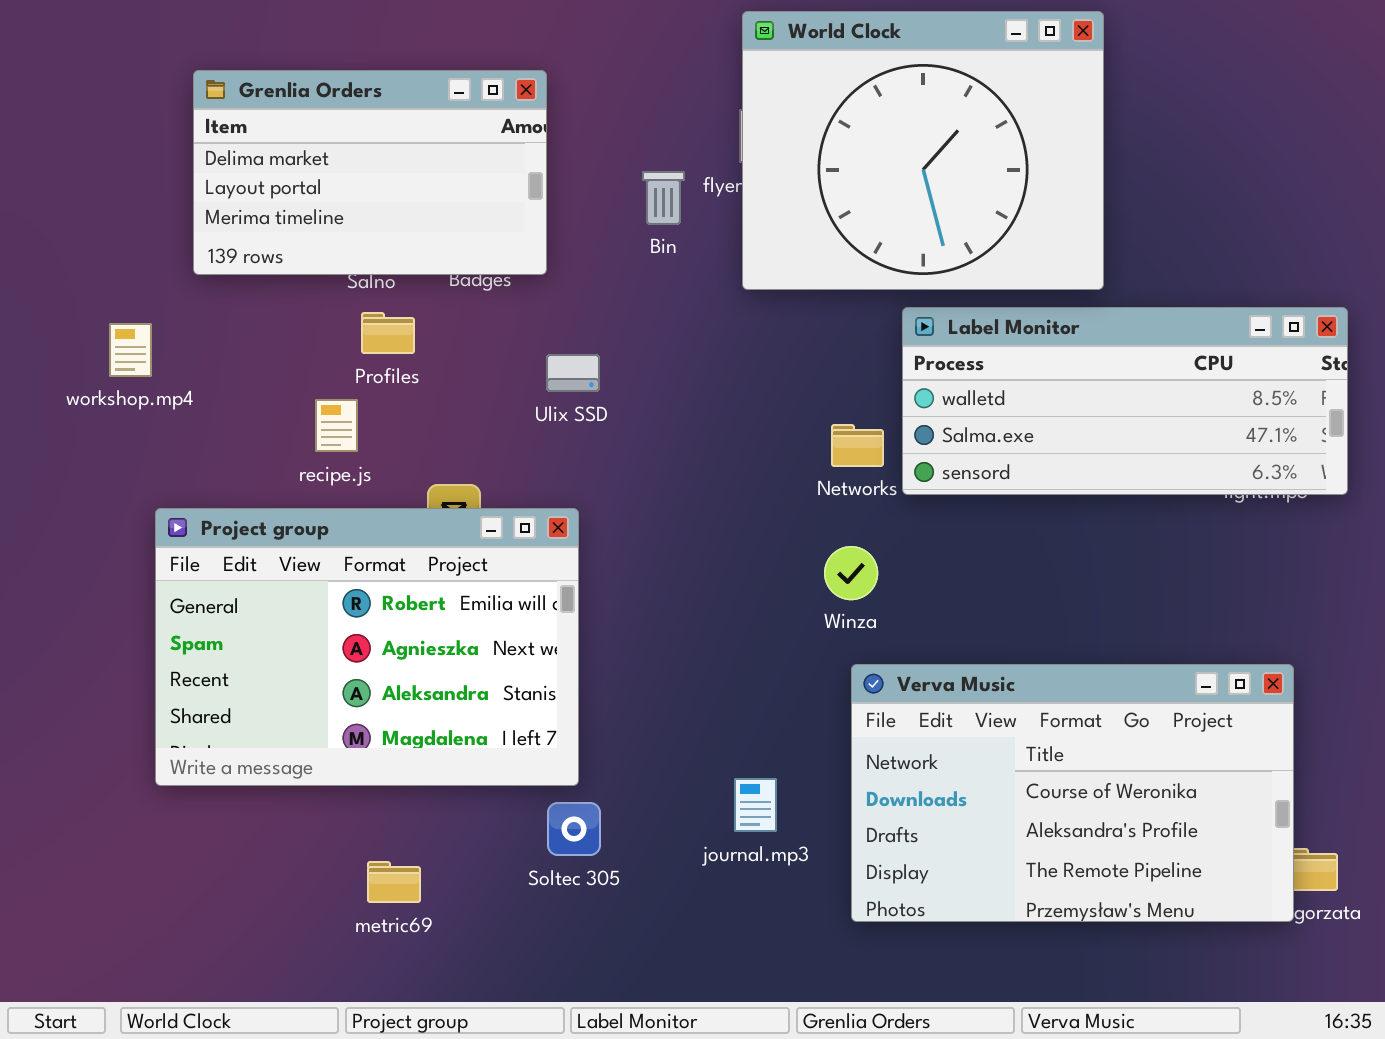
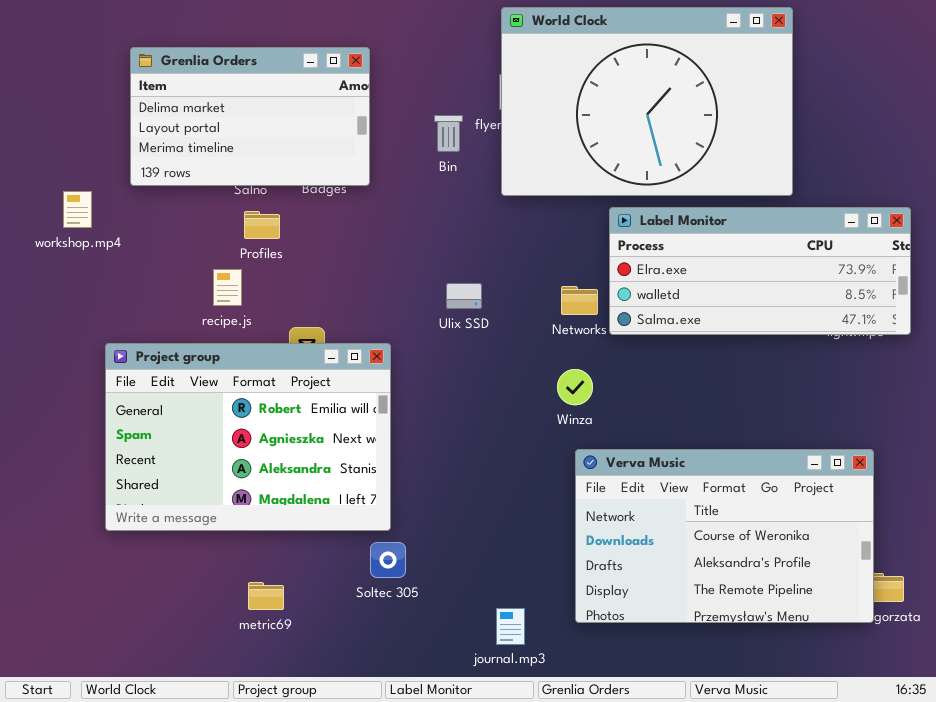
World Clock: [742,11,1104,290] -> [501,7,793,196], resized
Label Monitor: [902,307,1348,495] -> [609,207,911,335], scrolled up 1 row
workshop.mp4: [109,323,152,377] -> [63,191,92,228], moved
Ulix SSD: [546,354,600,392] -> [446,283,482,309], moved
journal.mp3: [734,778,777,832] -> [496,608,525,645], moved

